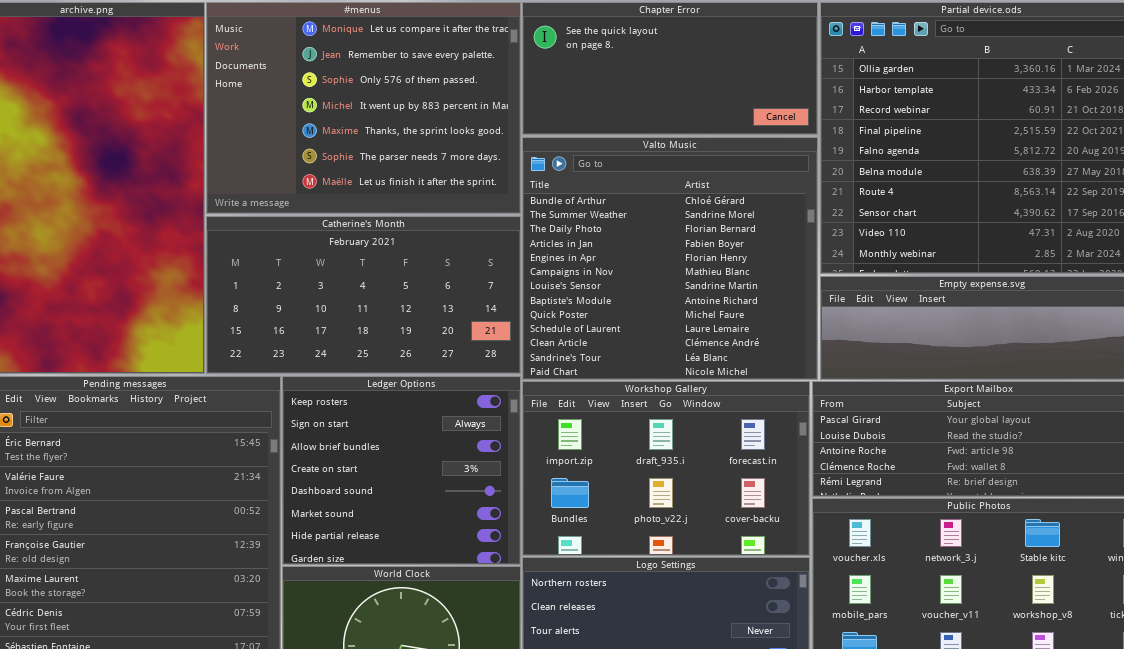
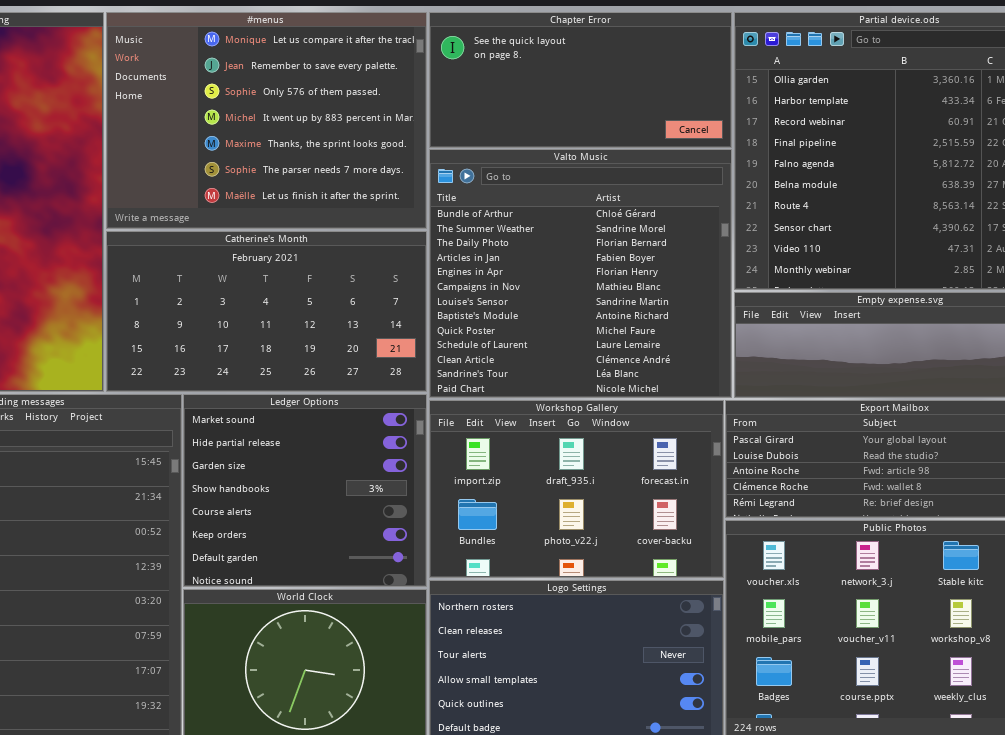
Ledger Options: [282,376,521,565] -> [183,394,427,587], scrolled down 5 rows

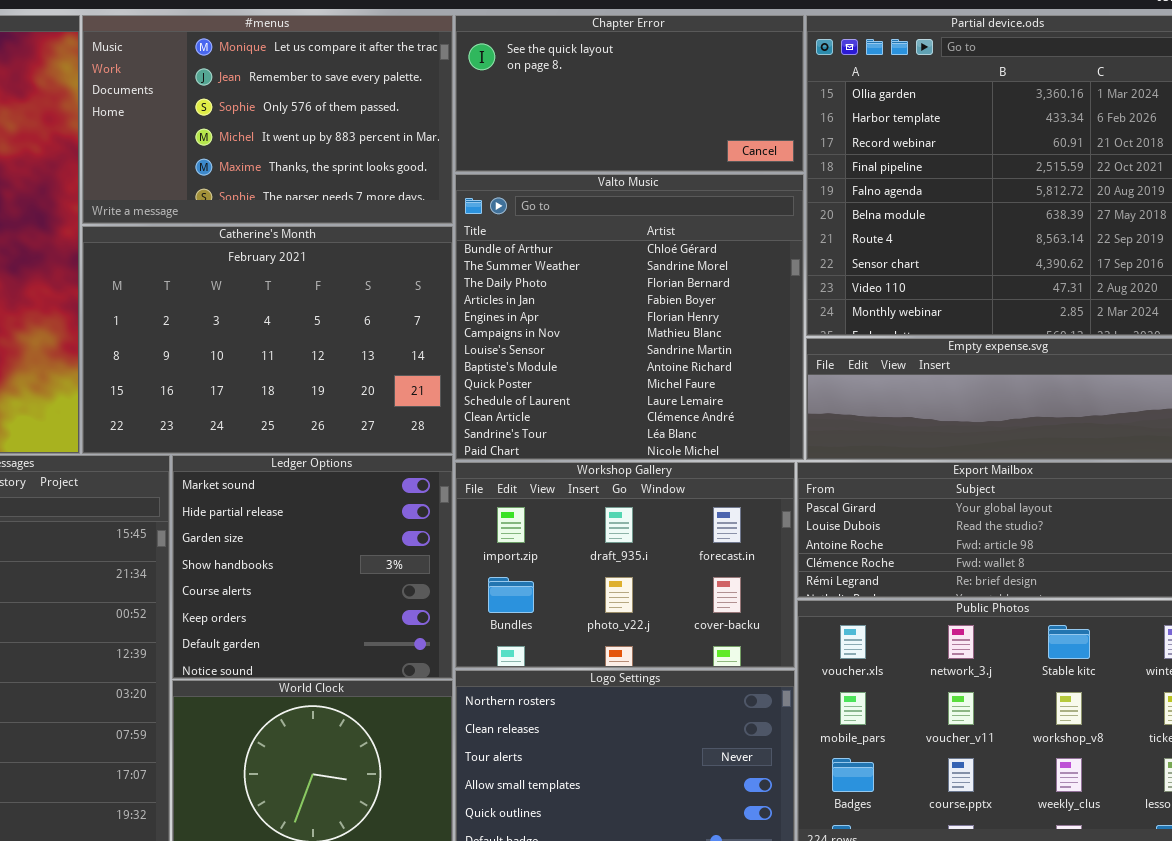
#menus: [106,12,427,229] -> [82,15,453,224], resized
Catherine's Month: [106,231,427,392] -> [82,226,453,454], resized

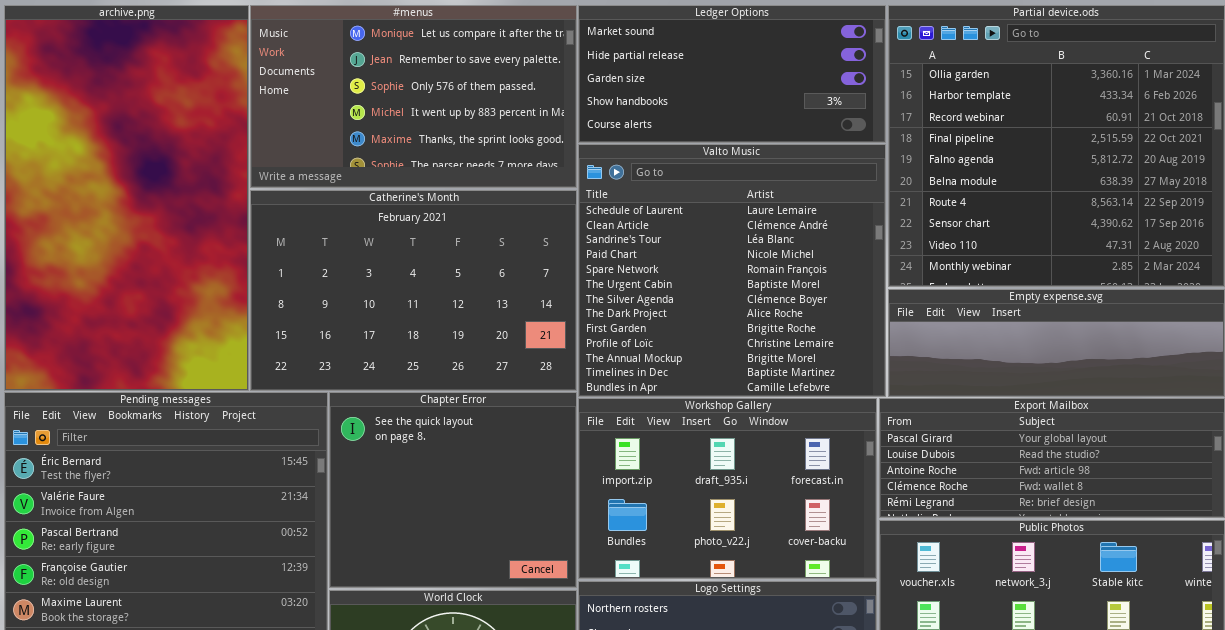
Chapter Error: [455,15,804,172] -> [329,392,577,588], moved, resized
Valto Music: [455,174,804,460] -> [578,144,886,397], scrolled down 9 rows
Ledger Options: [172,455,453,679] -> [578,5,886,143], moved, resized

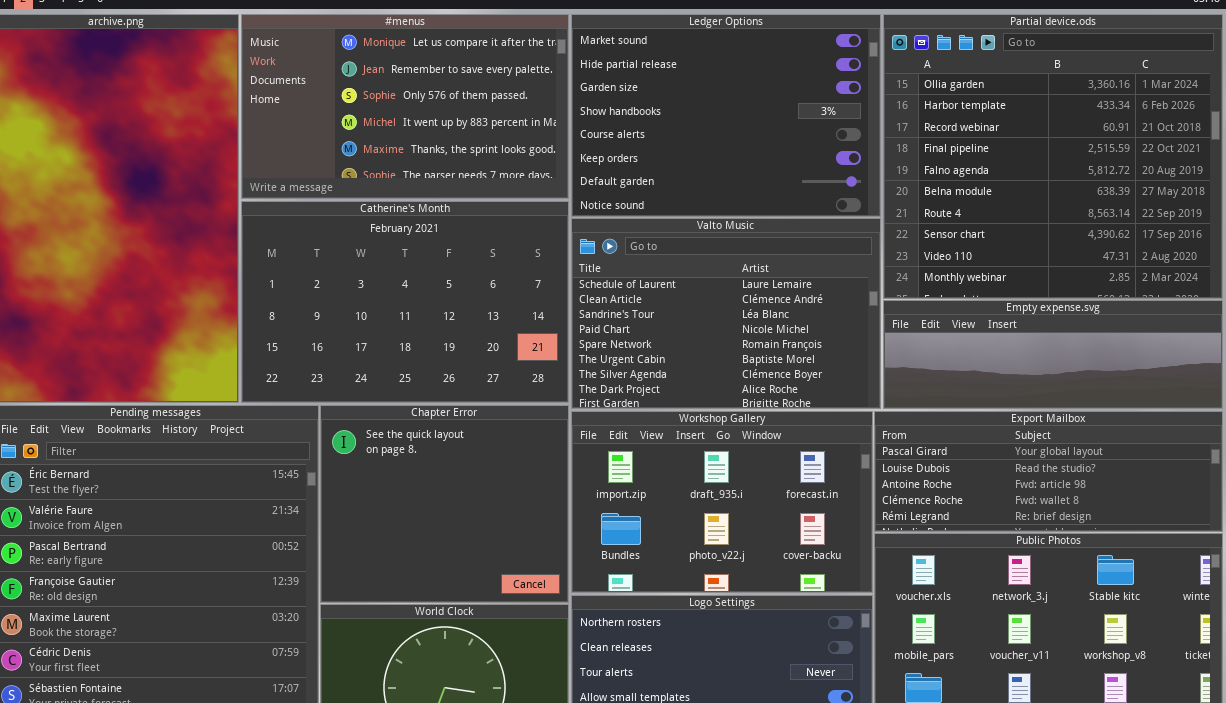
Ledger Options: [578,5,886,143] -> [571,14,881,217], resized
Valto Music: [578,144,886,397] -> [571,218,881,409], resized

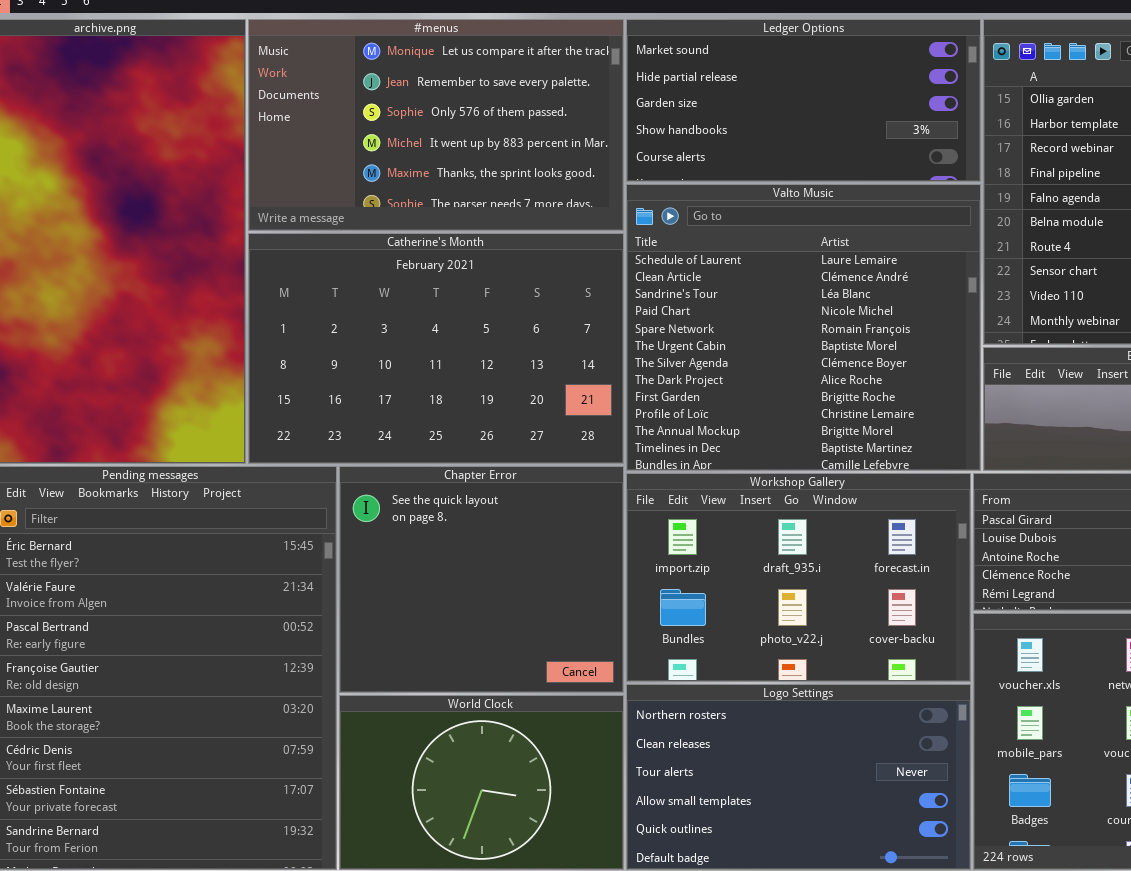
Ledger Options: [571,14,881,217] -> [626,19,981,182], resized
Valto Music: [571,218,881,409] -> [626,184,981,471], resized

